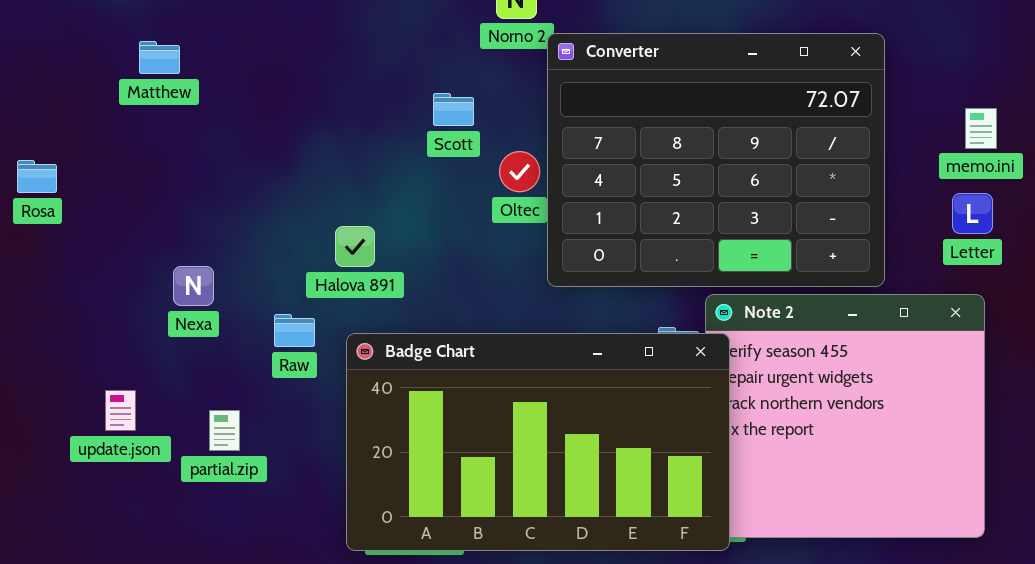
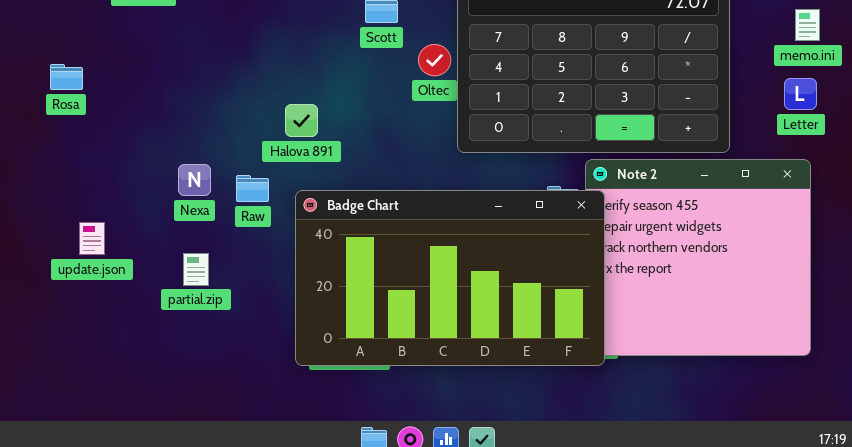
Rosa: [17,160,57,193] -> [50,64,83,90], moved
Nexa: [173,266,214,306] -> [178,164,211,196], moved
update.json: [105,390,136,431] -> [79,222,105,255], moved

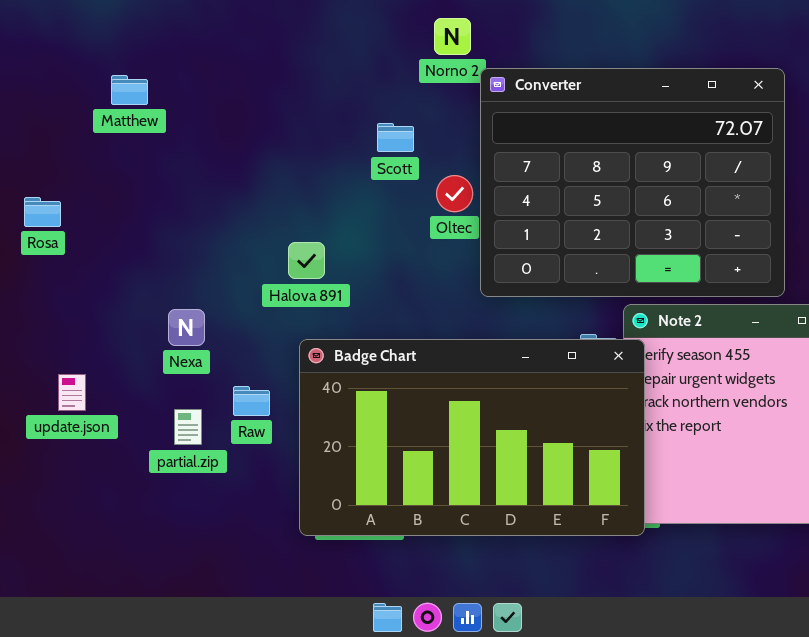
Raw: [236,175,269,202] -> [233,386,270,416], moved

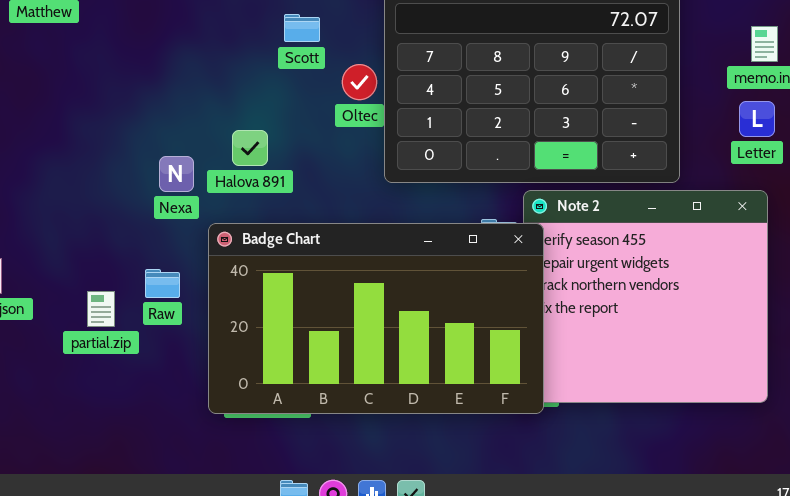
Halova 891: [288,242,325,279] -> [232,130,268,166], moved
Nexa: [168,309,205,346] -> [159,156,194,192], moved

